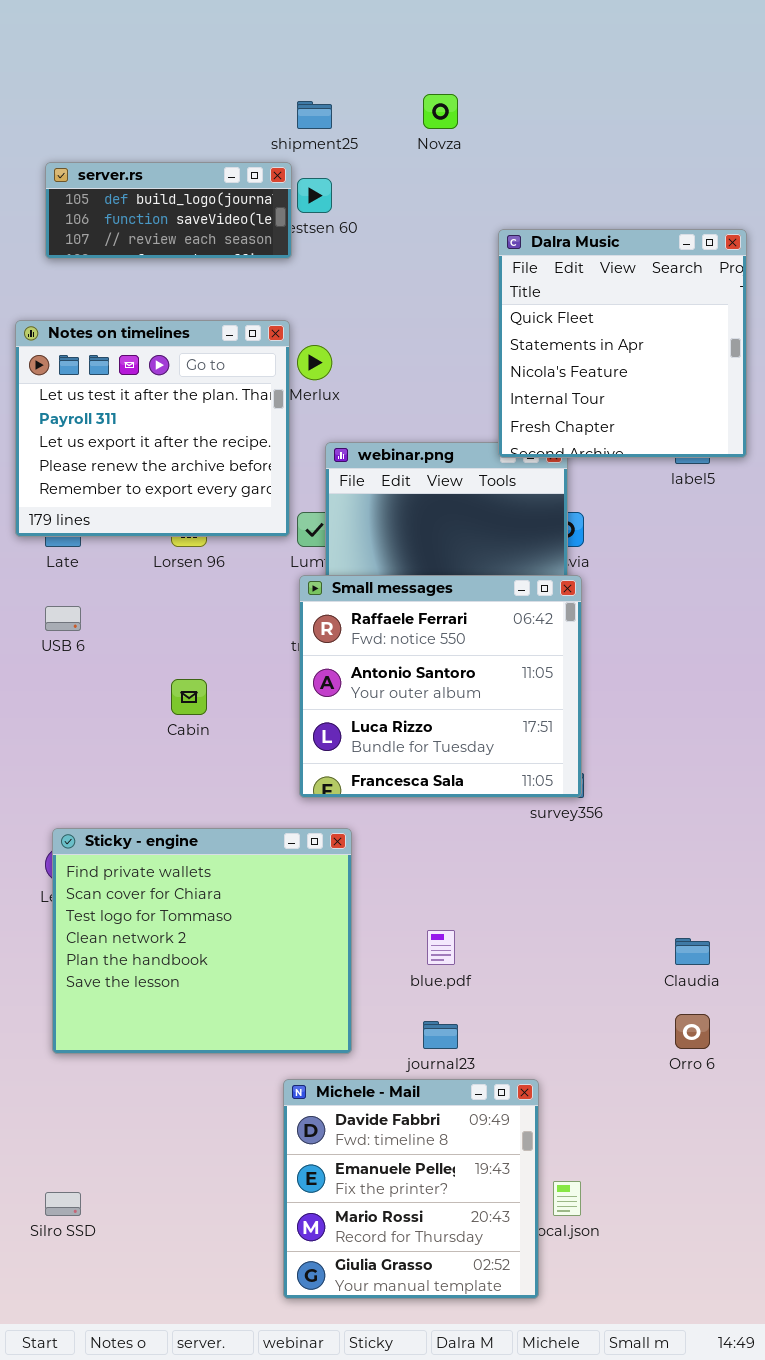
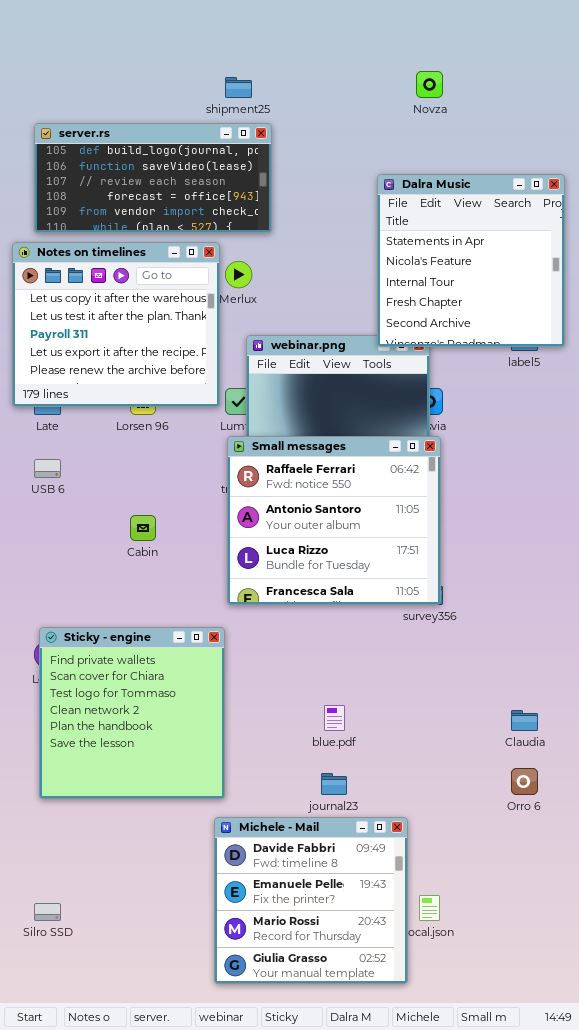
Novza: [423,94,458,129] -> [416,71,443,98], moved
server.rs: [45,162,292,259] -> [34,123,272,233], resized
Dalra Music: [498,229,747,458] -> [377,174,565,347], scrolled down 1 row
Notes on timelines: [15,320,290,537] -> [12,242,220,407], scrolled up 1 row
Sticky - engine: [52,828,352,1054] -> [39,627,225,799], resized

